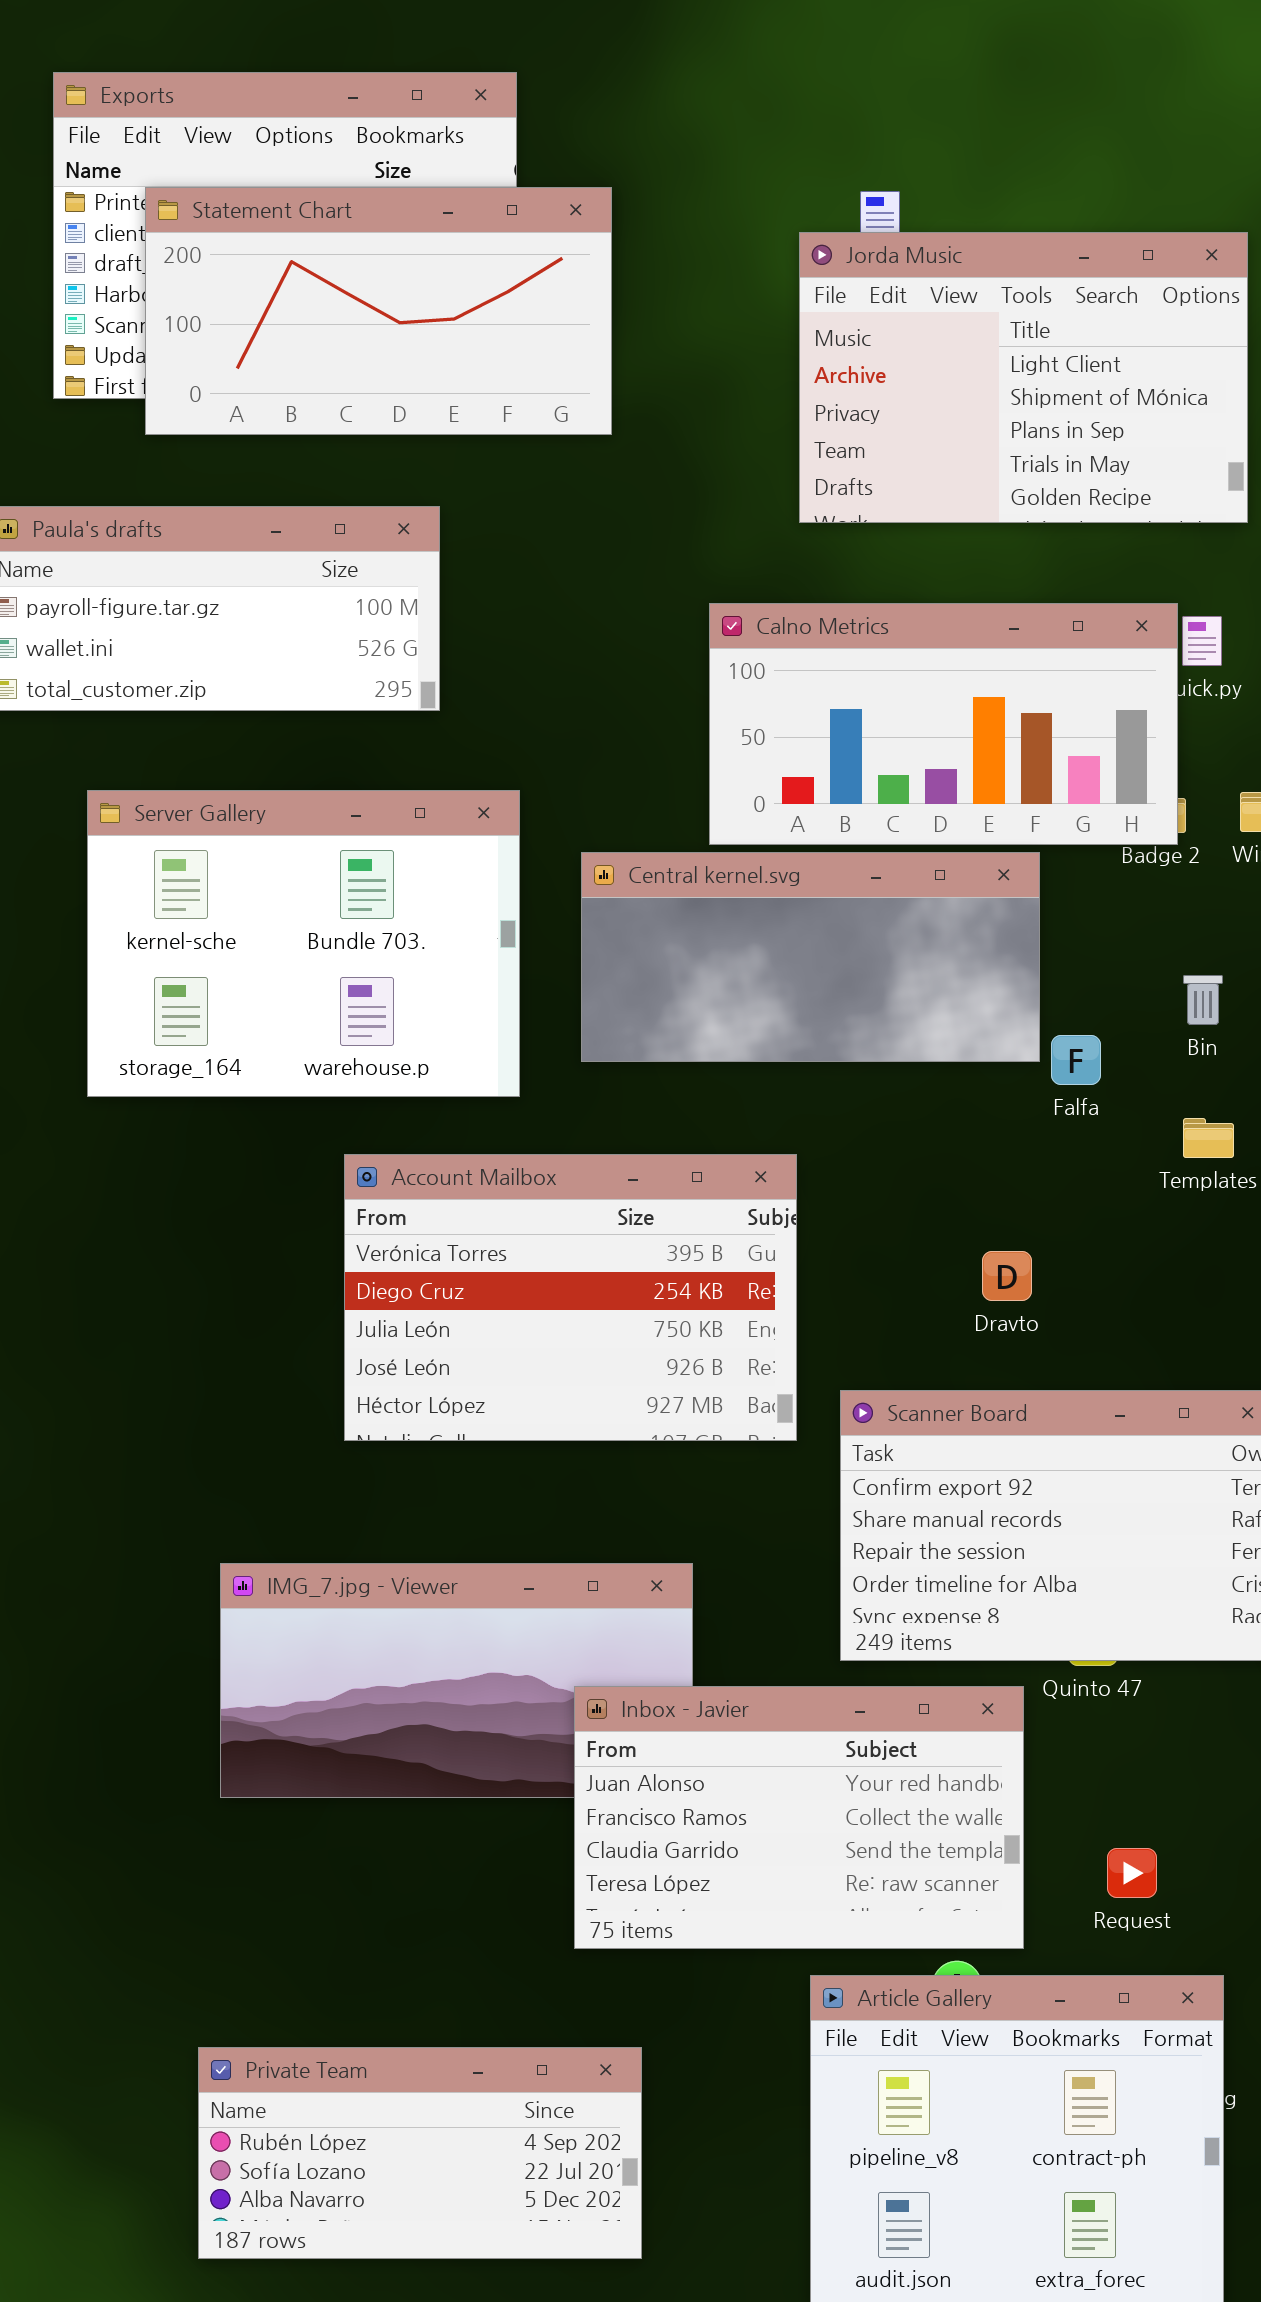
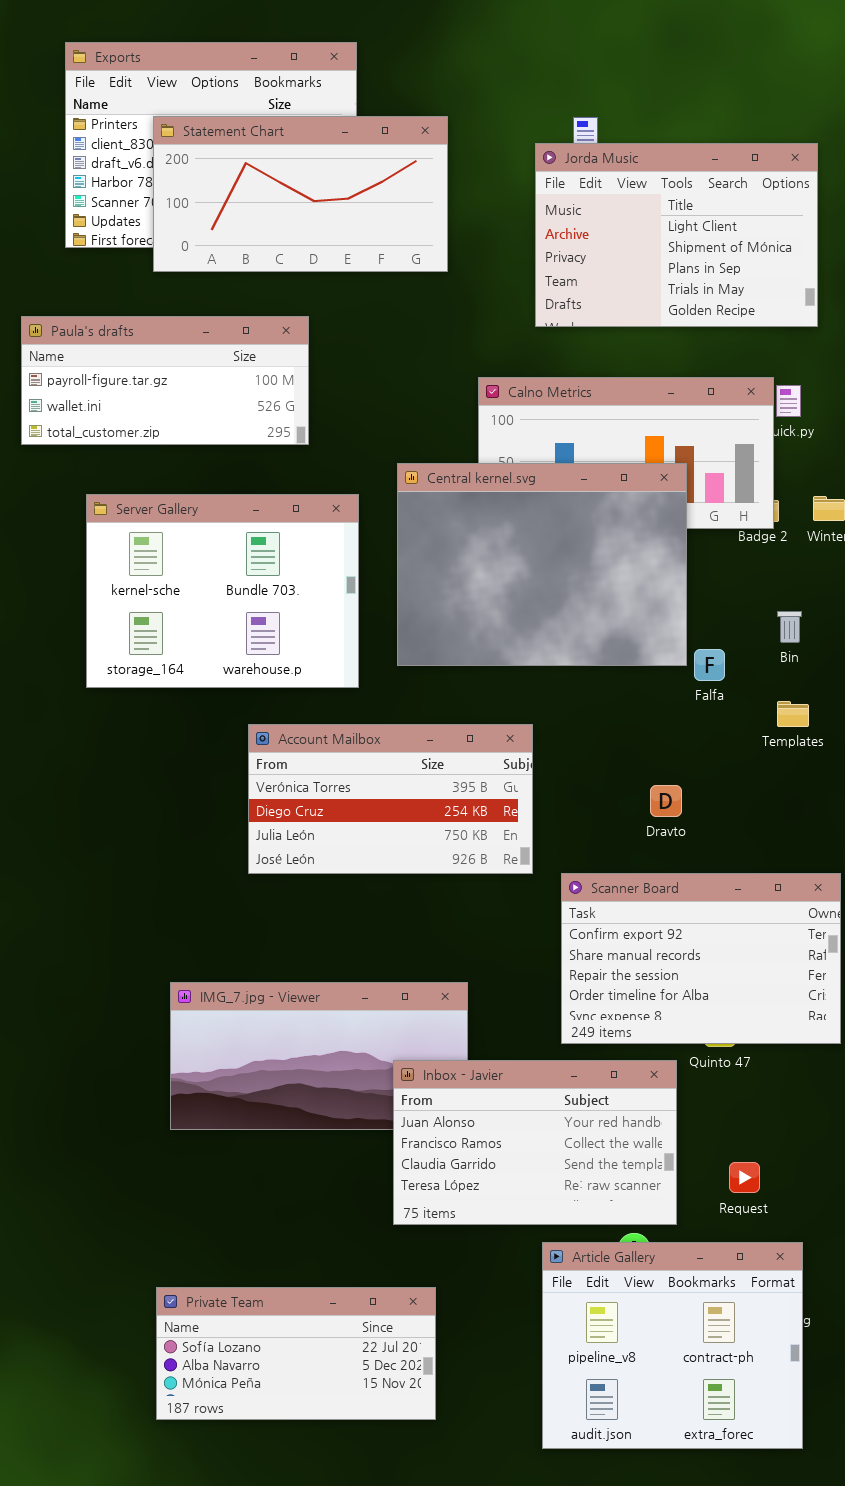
Statement Chart: [145,187,612,435] -> [153,116,448,272], moved
Central kernel.svg: [581,852,1040,1062] -> [397,463,687,666], resized
Account Mailbox: [344,1154,797,1441] -> [248,724,533,874], resized
Private Team: [198,2047,642,2259] -> [156,1287,436,1420], scrolled down 1 row

